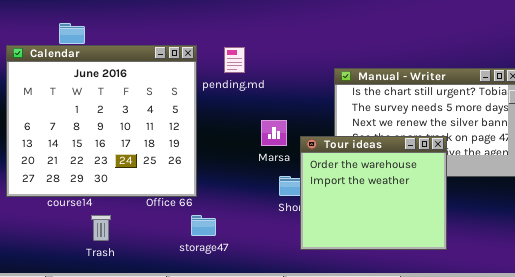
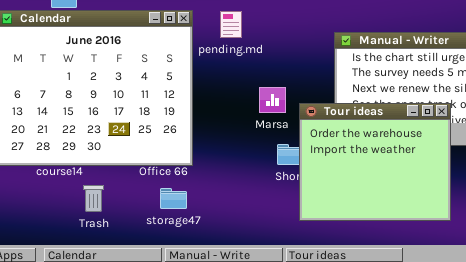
storage47: [191,215,216,236] -> [160,188,187,209], moved

